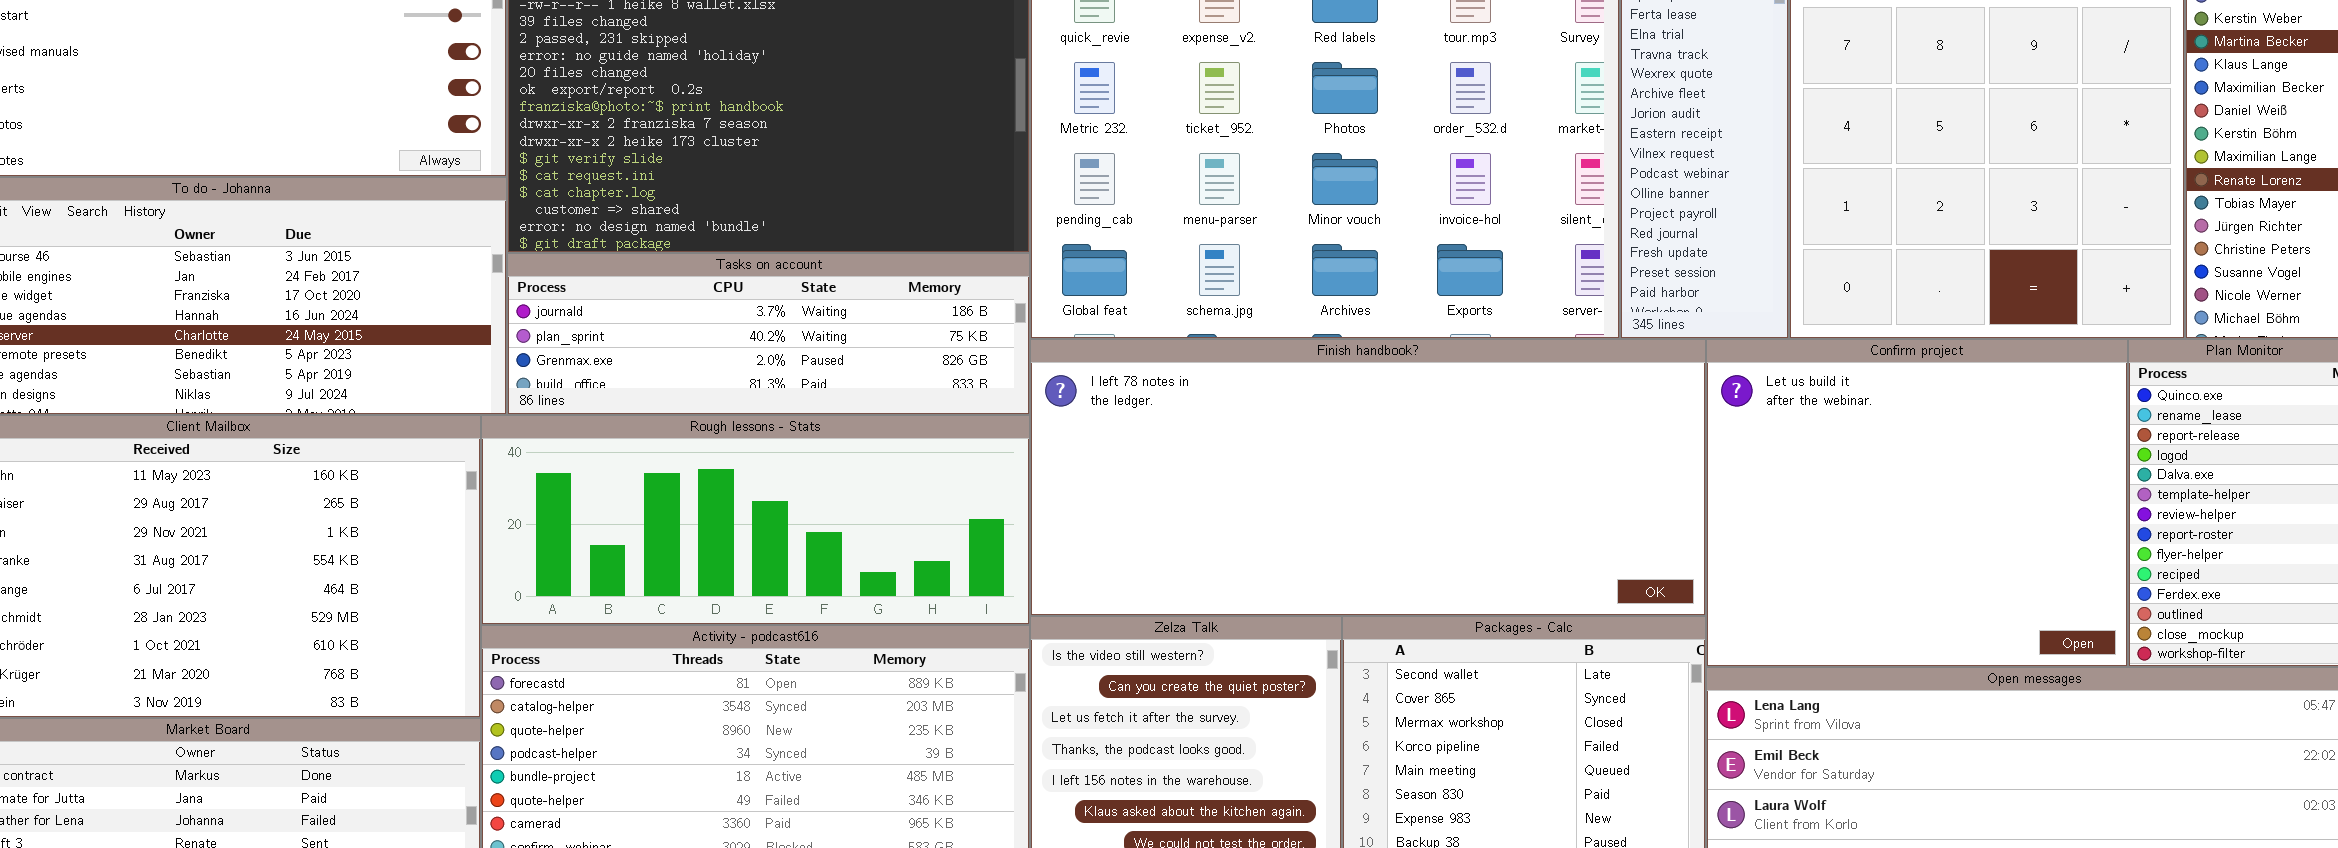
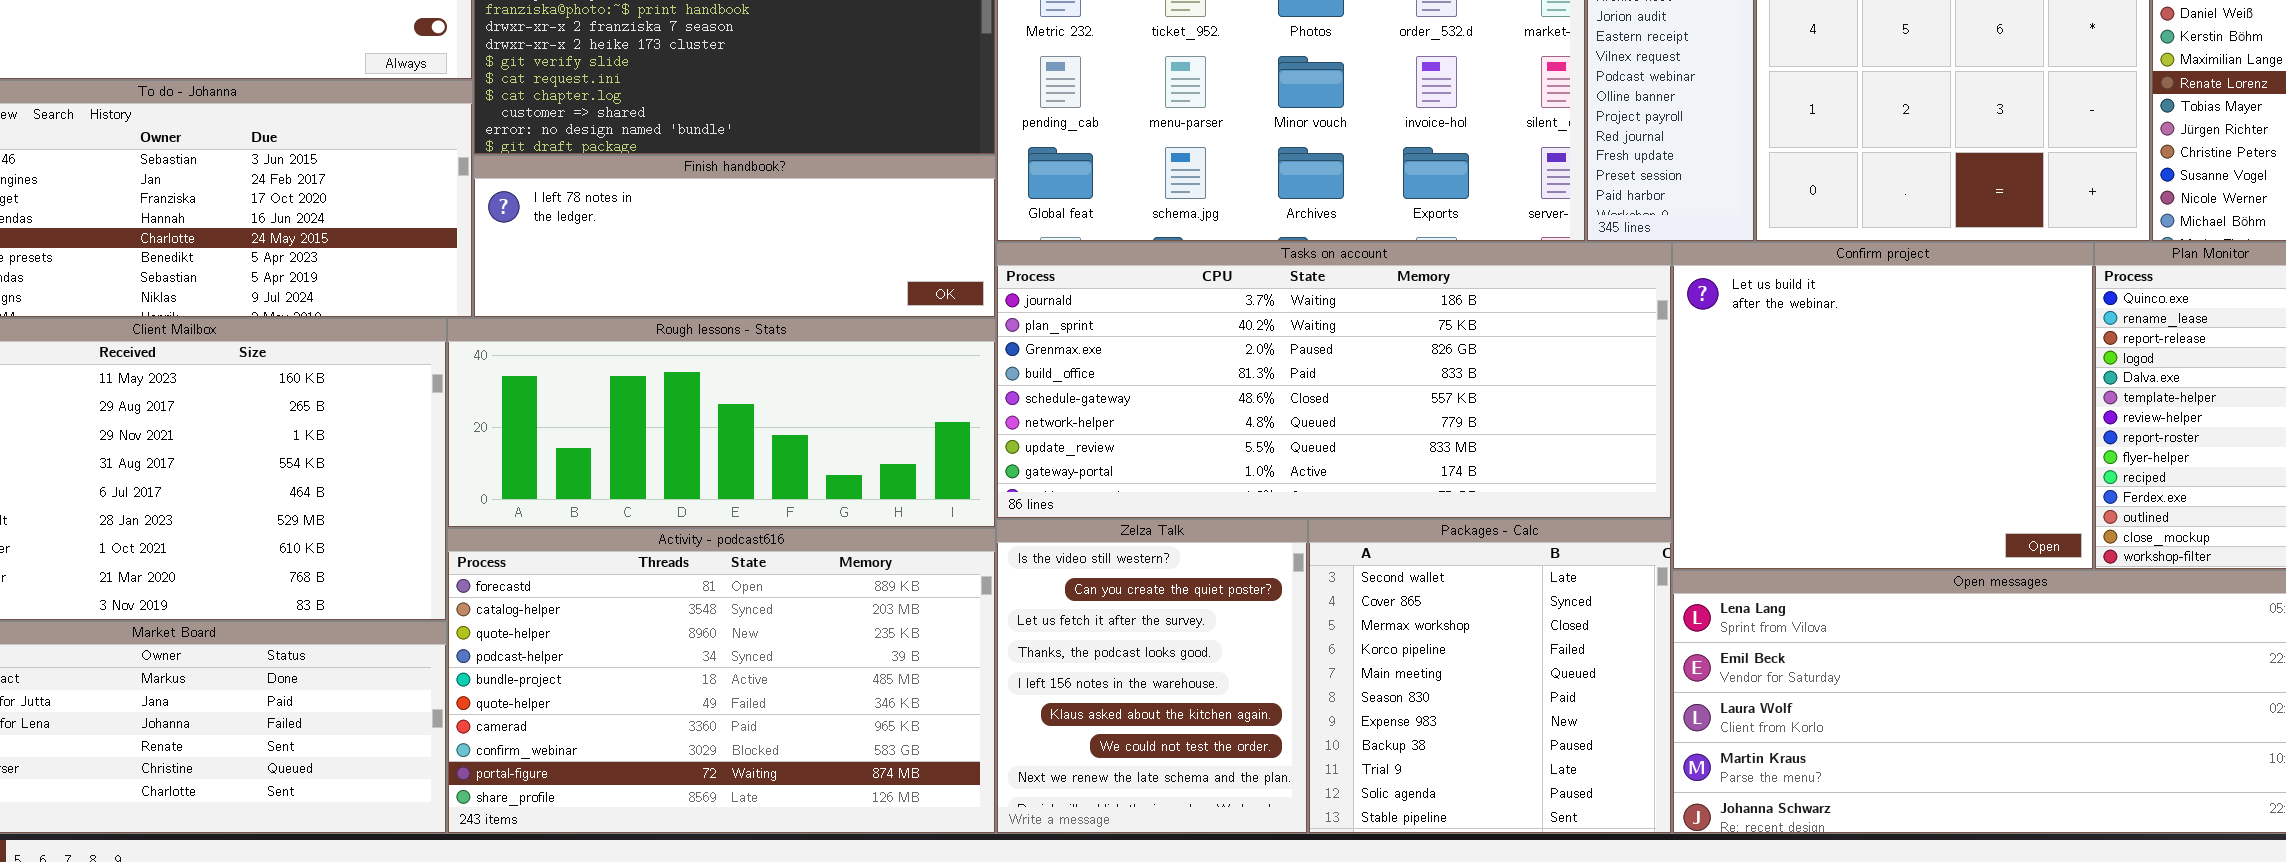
Tasks on account: [507,253,1030,415] -> [996,242,1672,519], moved, resized
Finish handbook?: [1030,339,1706,616] -> [473,155,996,318], moved, resized

